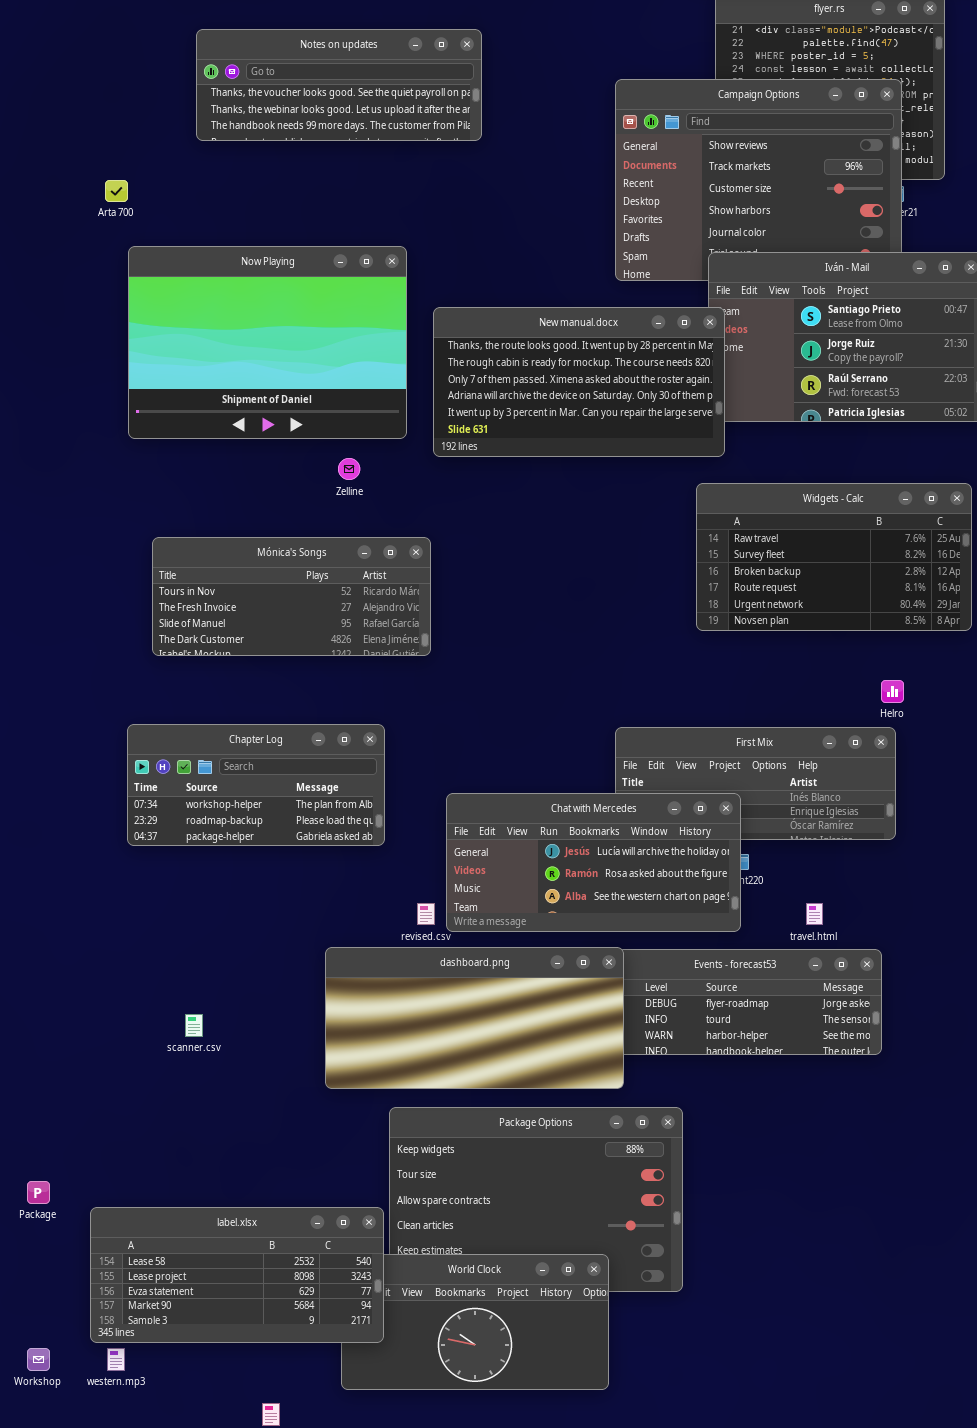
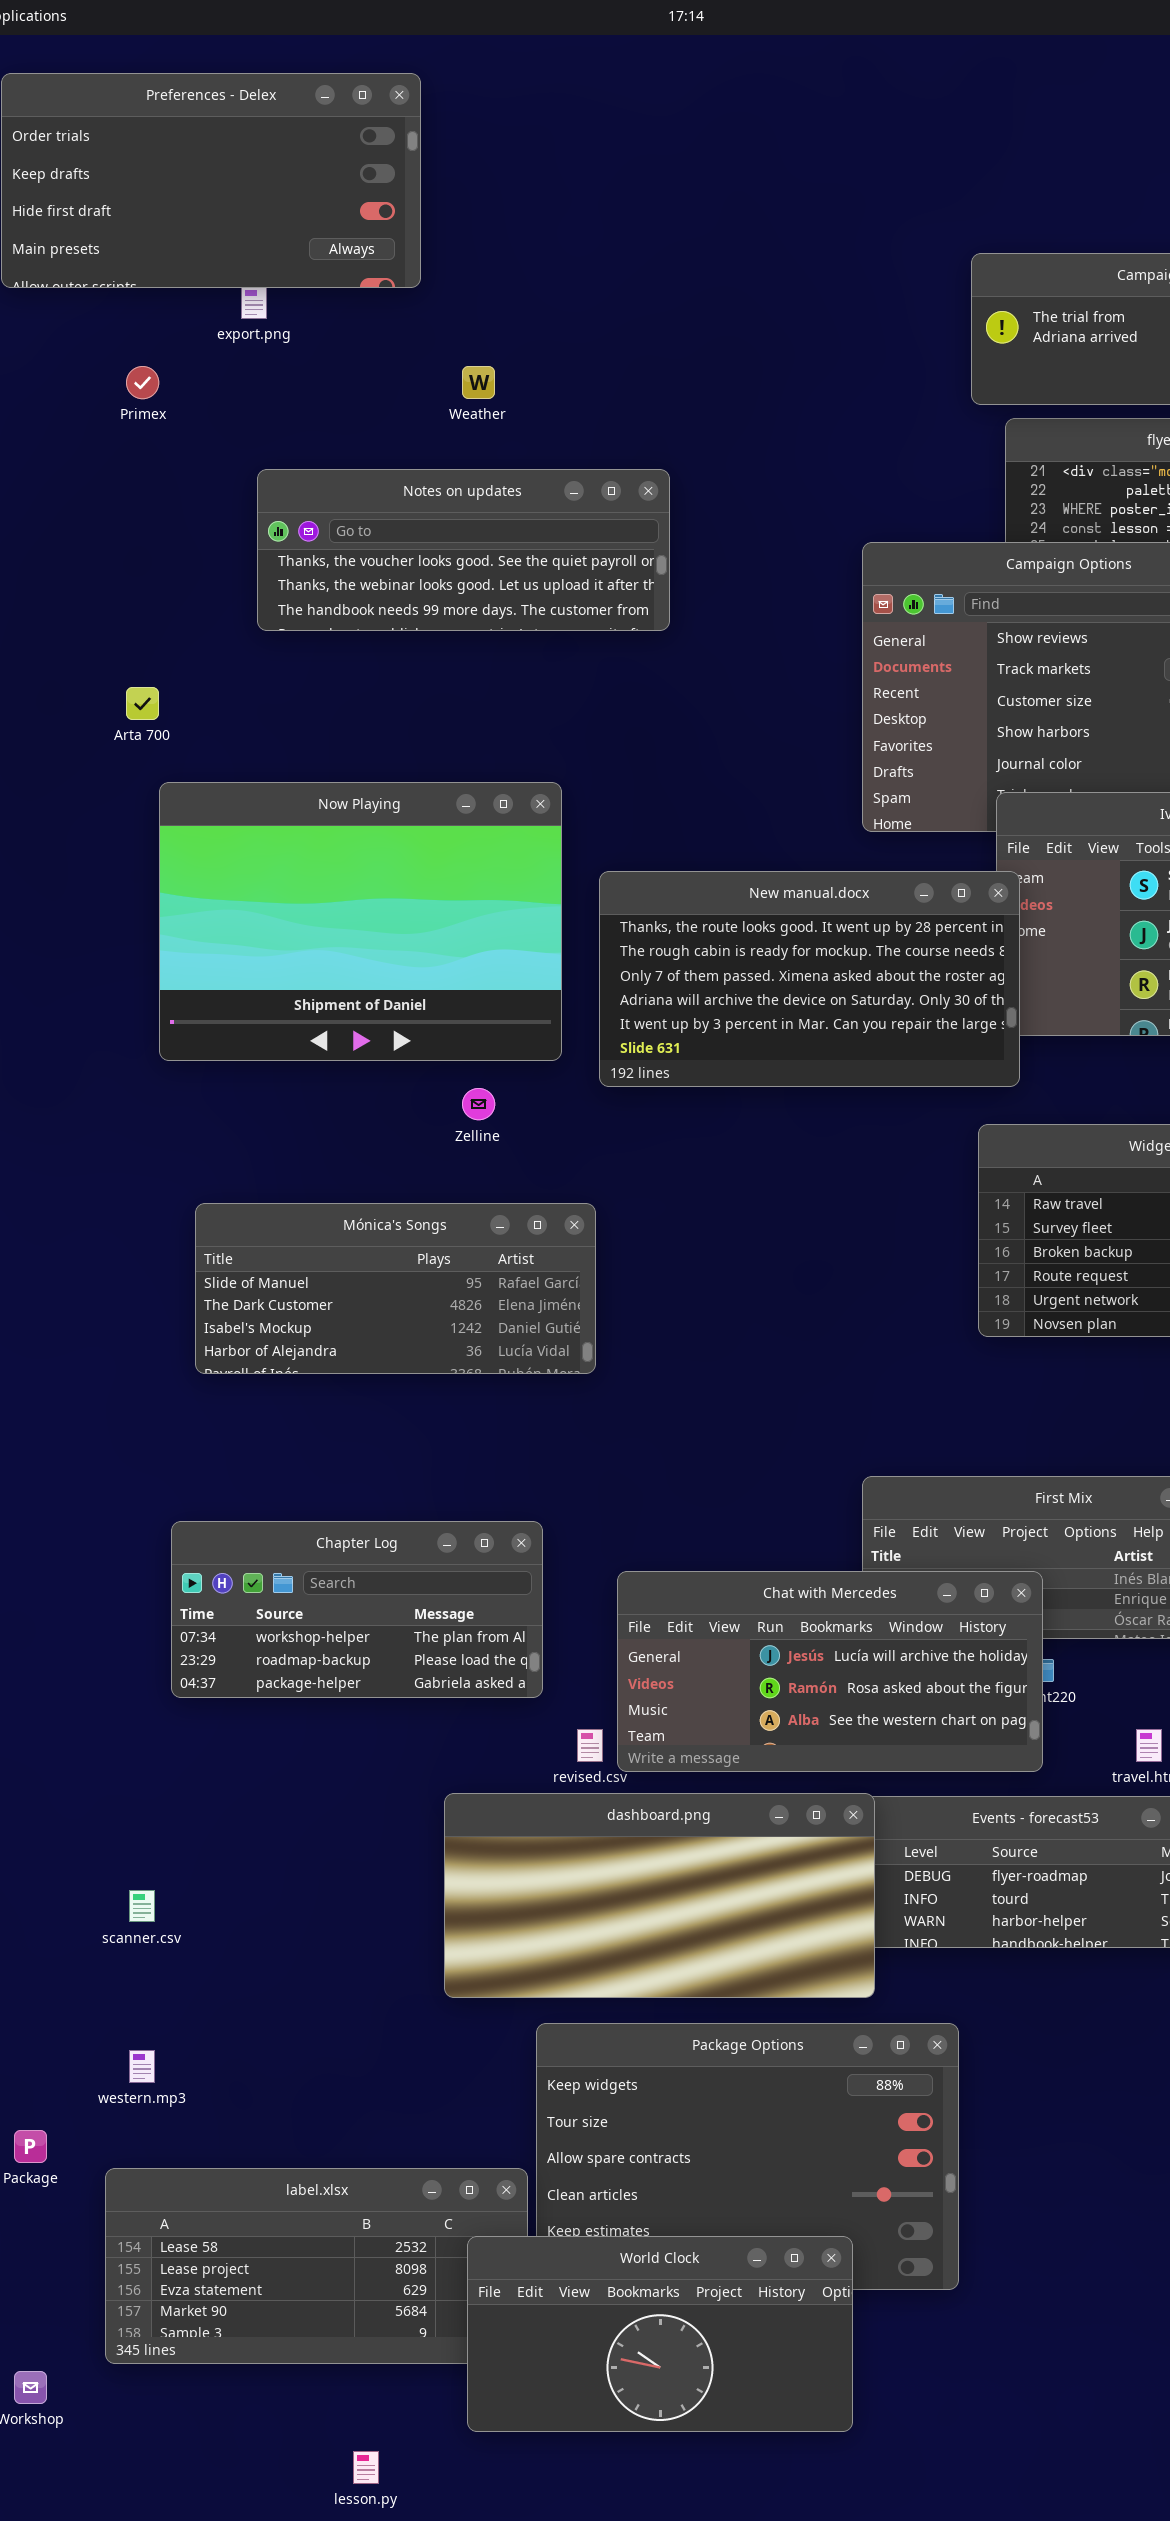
Mónica's Songs: [152,537,431,656] -> [195,1203,596,1374], scrolled down 2 rows
Chapter Log: [127,724,385,846] -> [171,1521,543,1698], moved
scanner.csv: [185,1014,203,1037] -> [129,1890,155,1922], moved
World Clock: [341,1254,609,1390] -> [467,2236,853,2432], raised
western.mp3: [107,1348,125,1371] -> [129,2050,155,2083], moved

